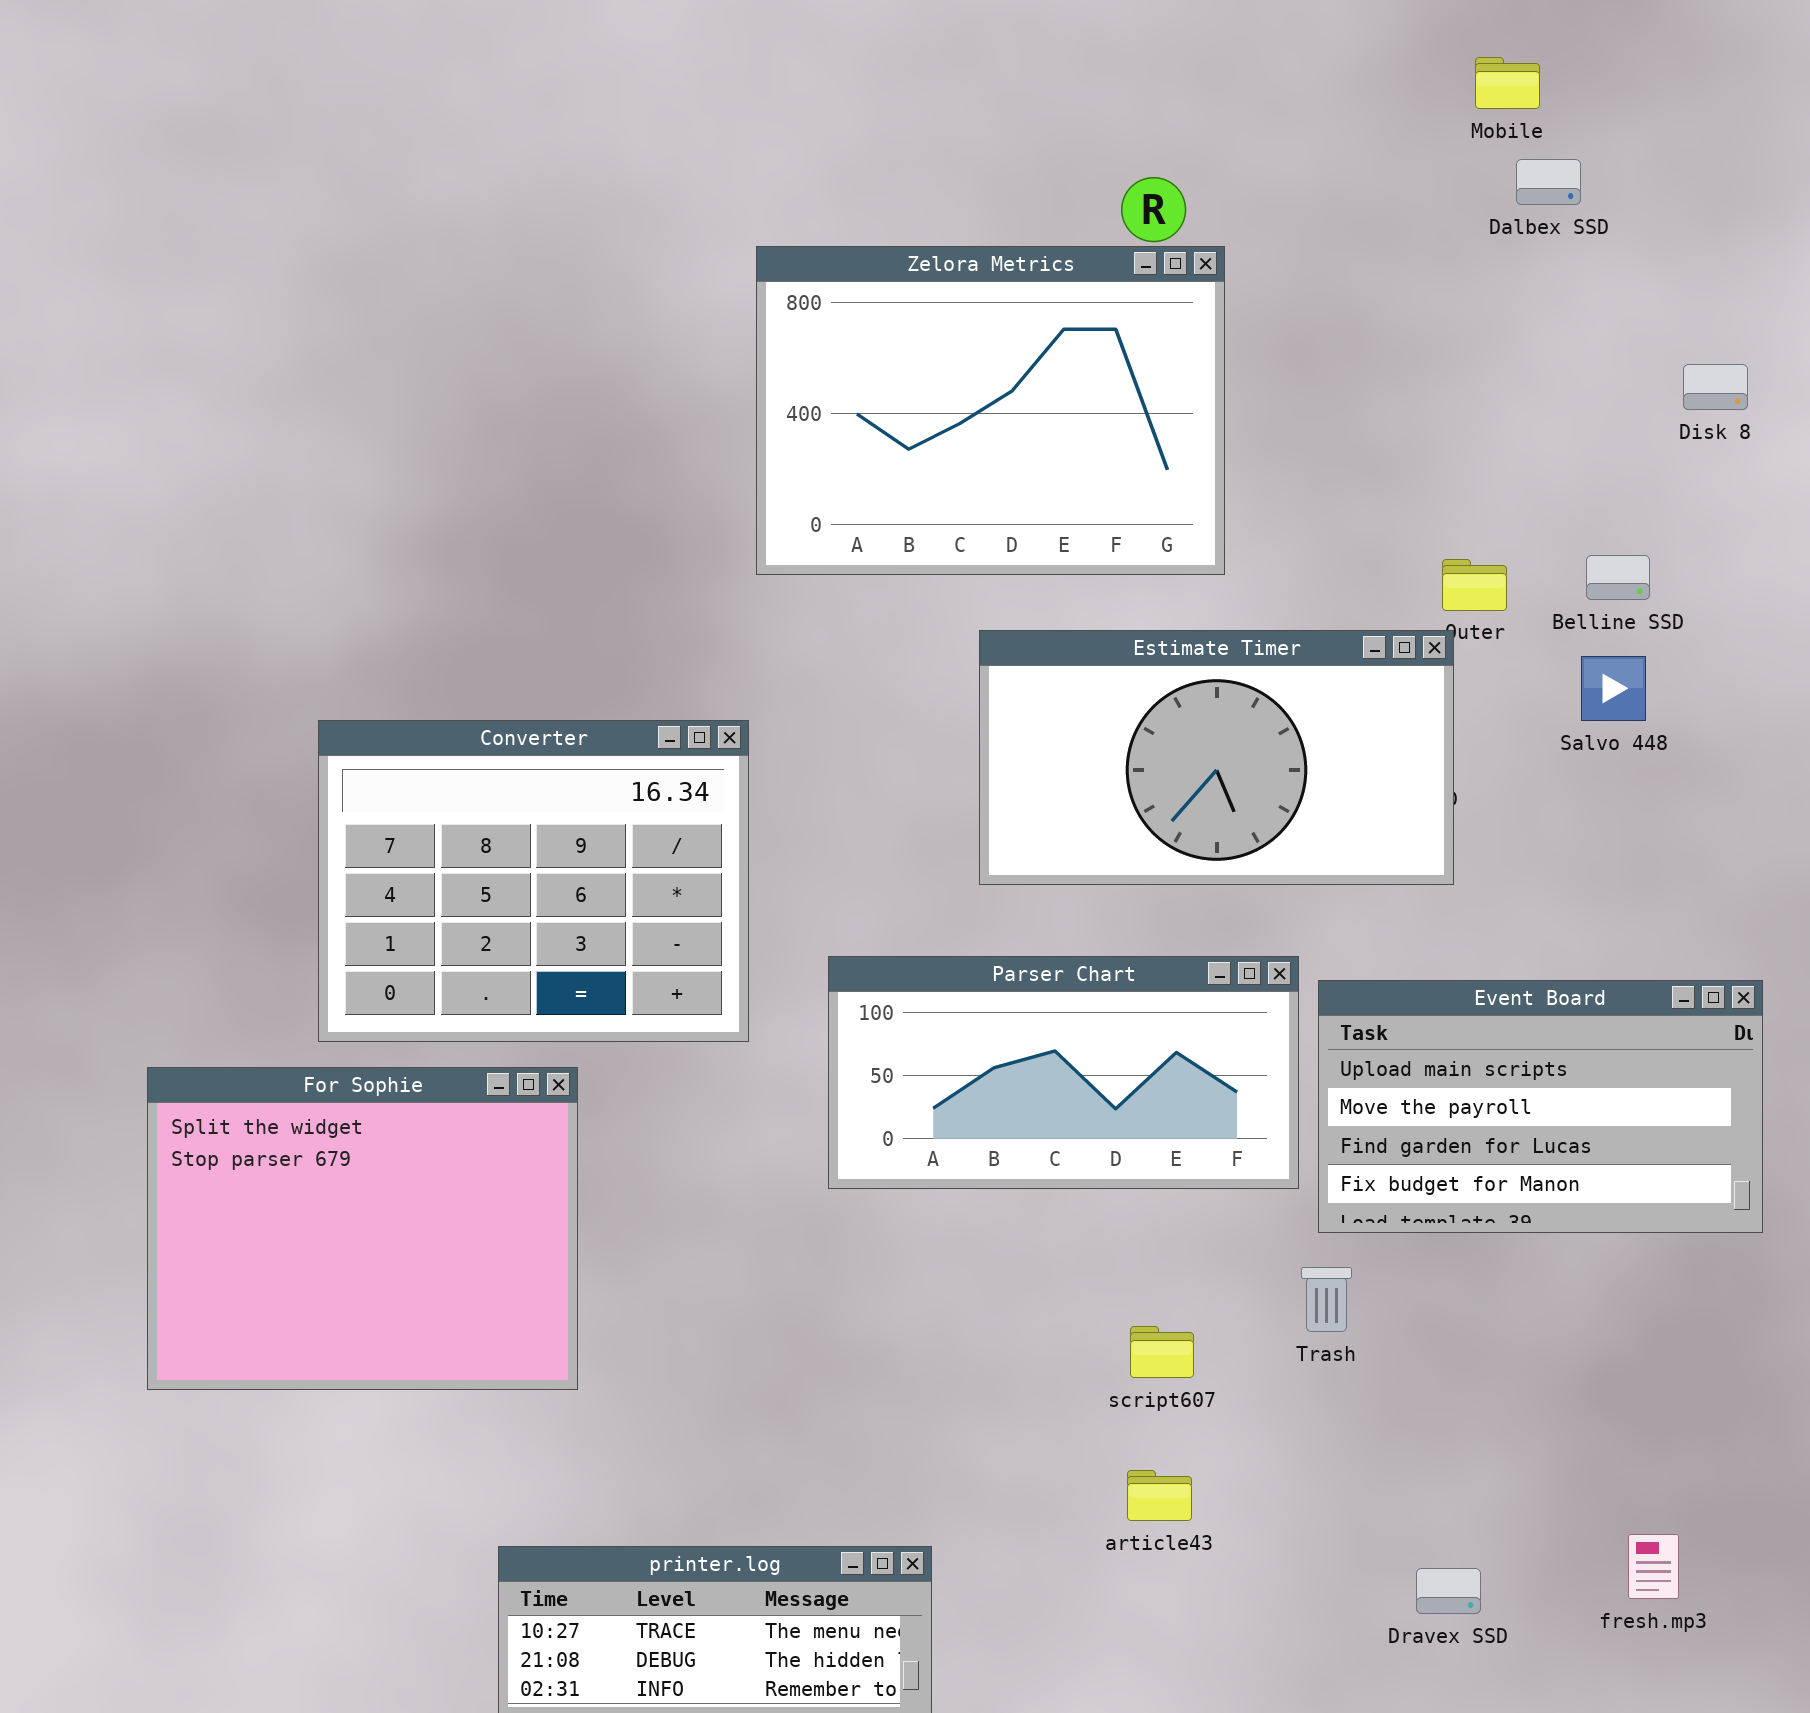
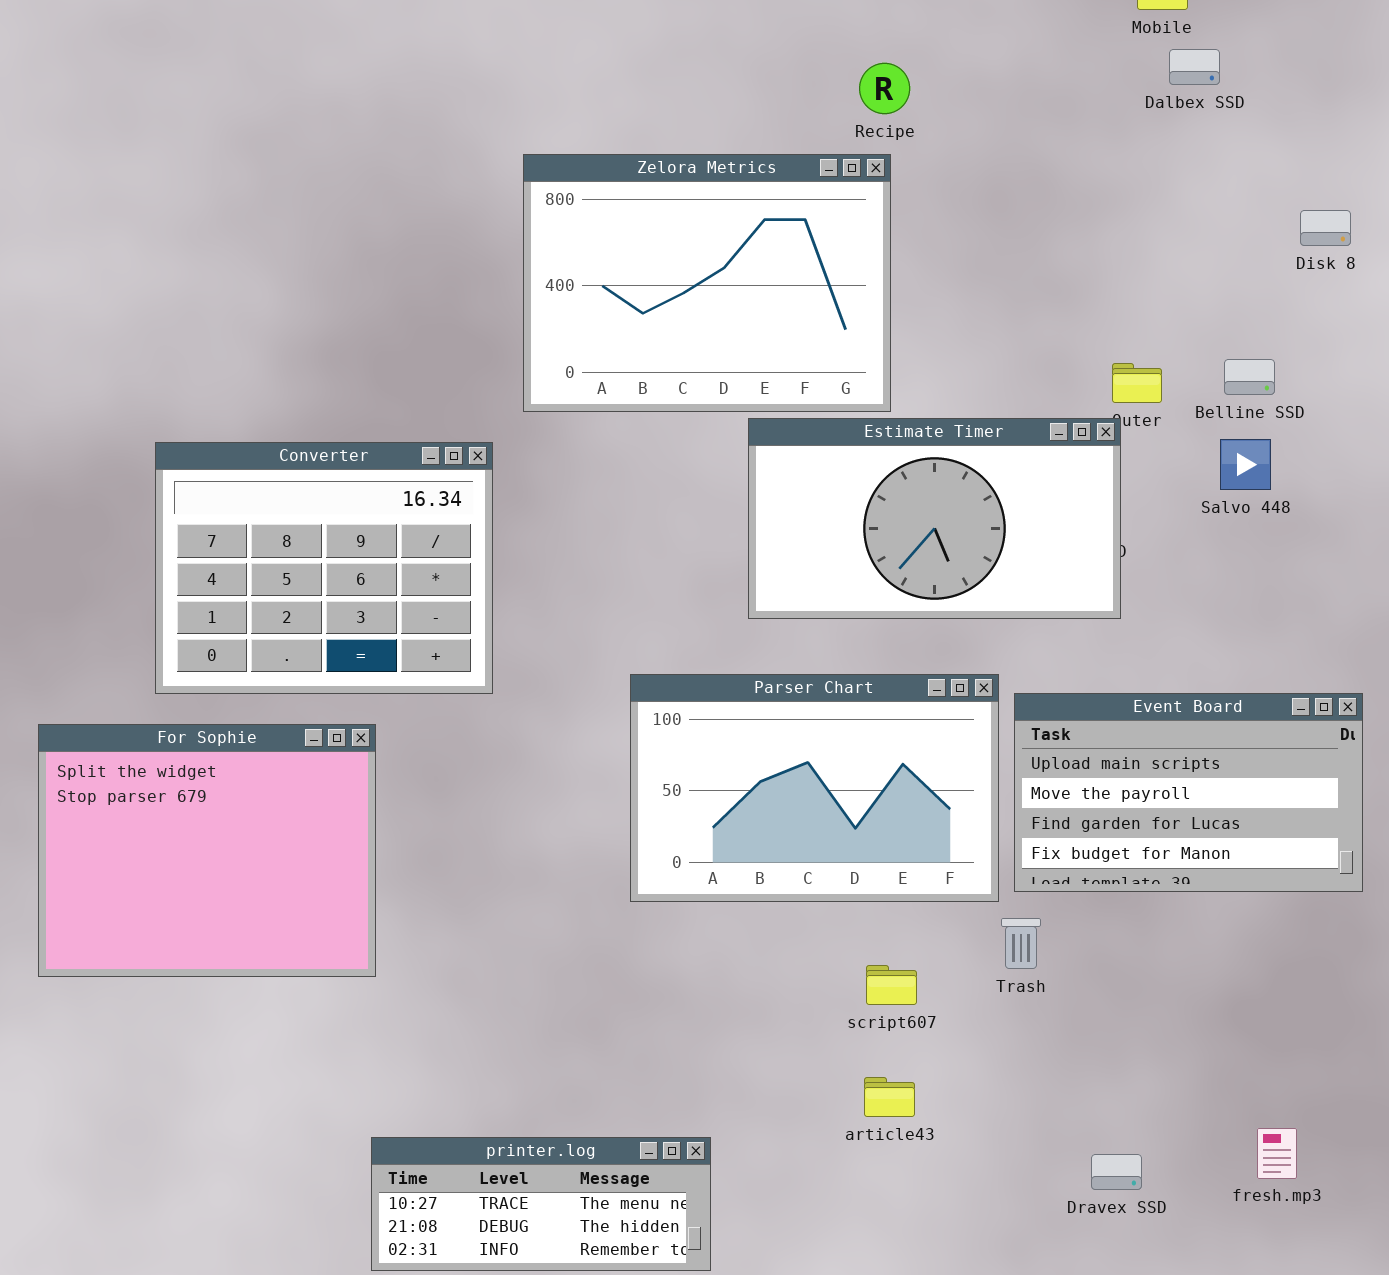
Zelora Metrics: [756,246,1225,575] -> [523,154,891,412], moved
Converter: [318,720,749,1042] -> [155,442,493,694], moved
Parser Chart: [828,956,1299,1189] -> [630,674,999,902], resized
For Sophie: [147,1067,578,1390] -> [38,724,376,977], moved

